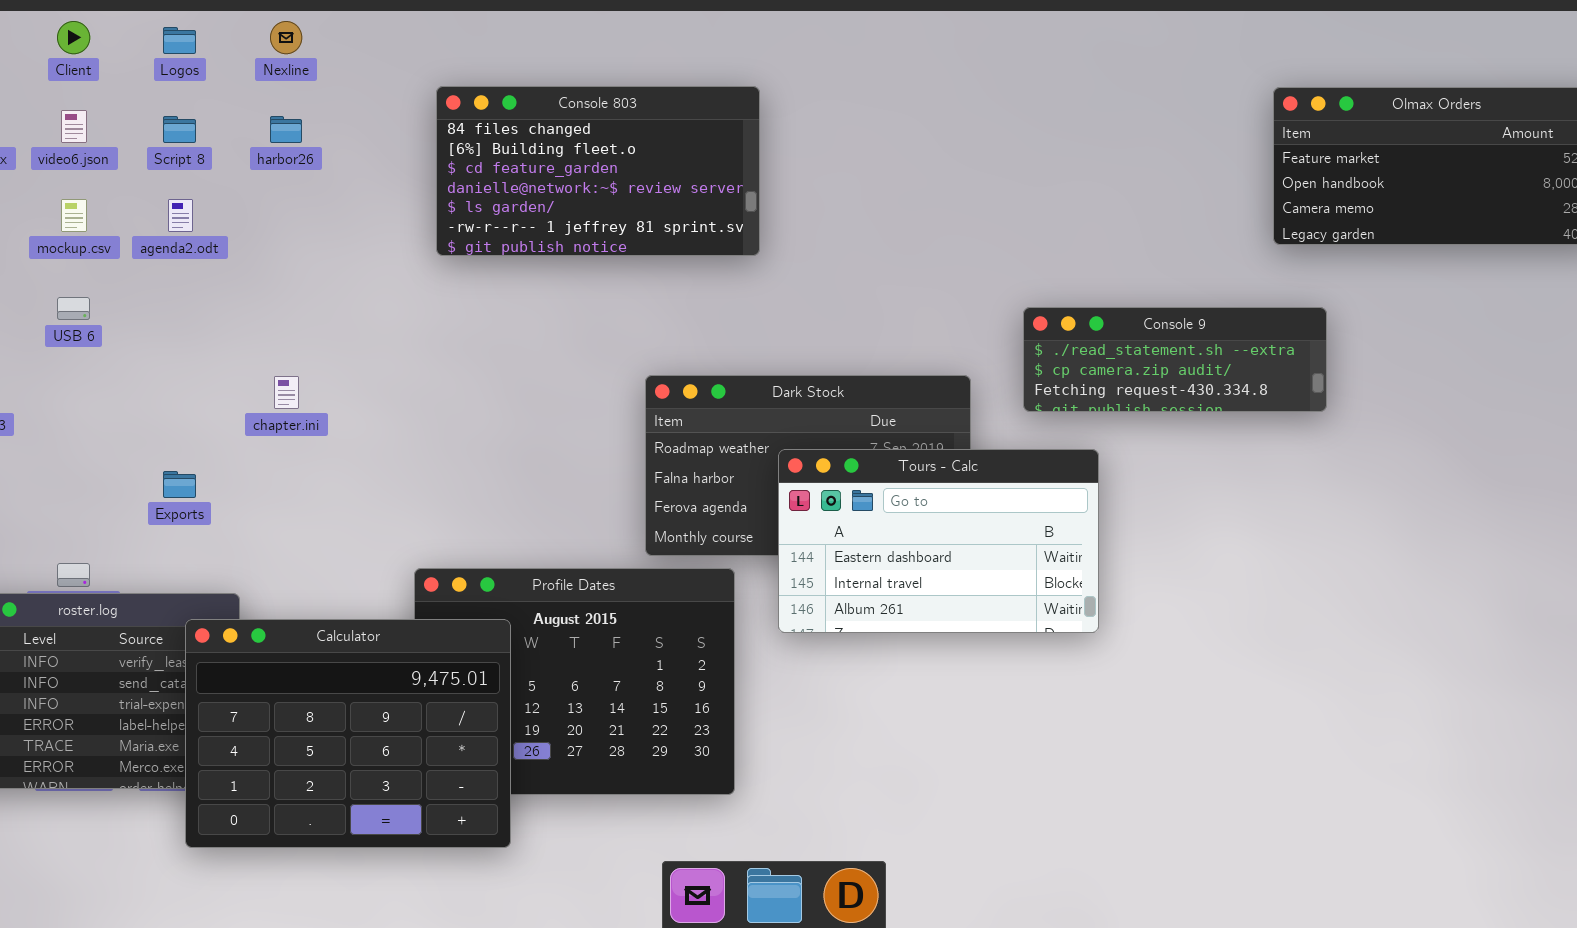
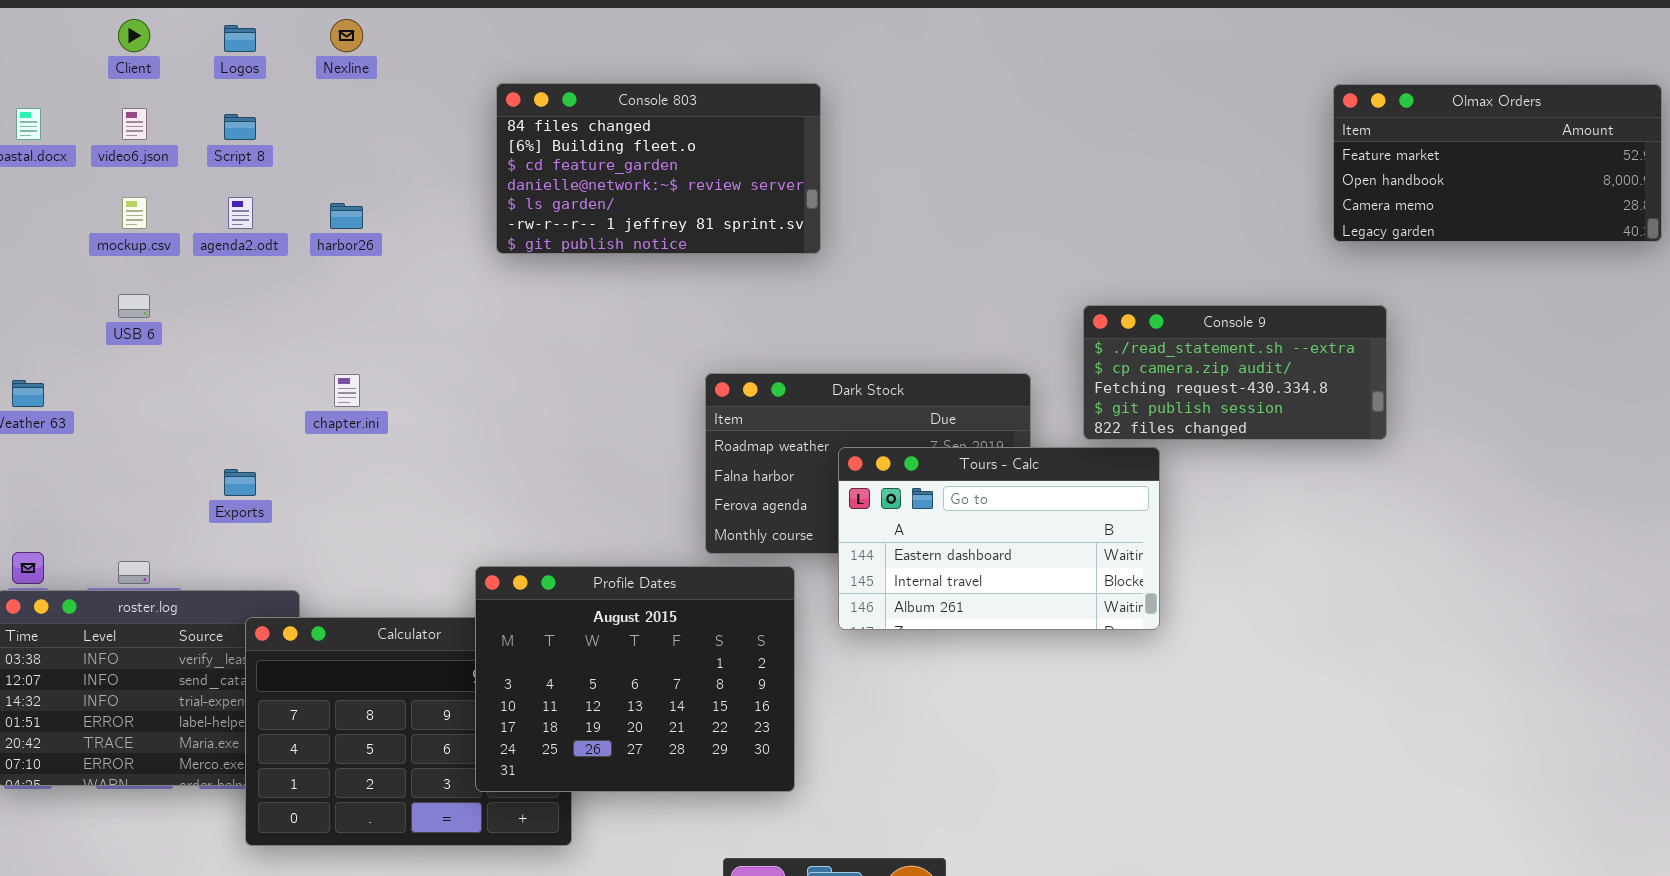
harbor26: [270,116,302,143] -> [330,203,363,229], moved
Console 9: [1023,307,1327,412] -> [1083,305,1387,440], resized
Profile Dates: [414,568,735,795] -> [475,566,795,792], raised

